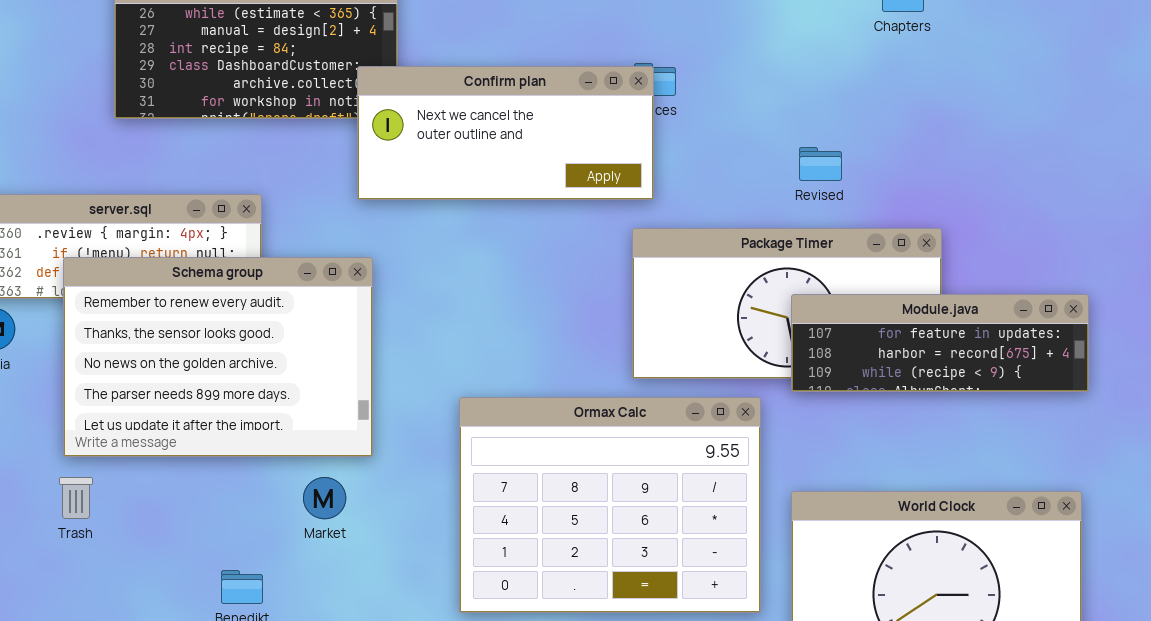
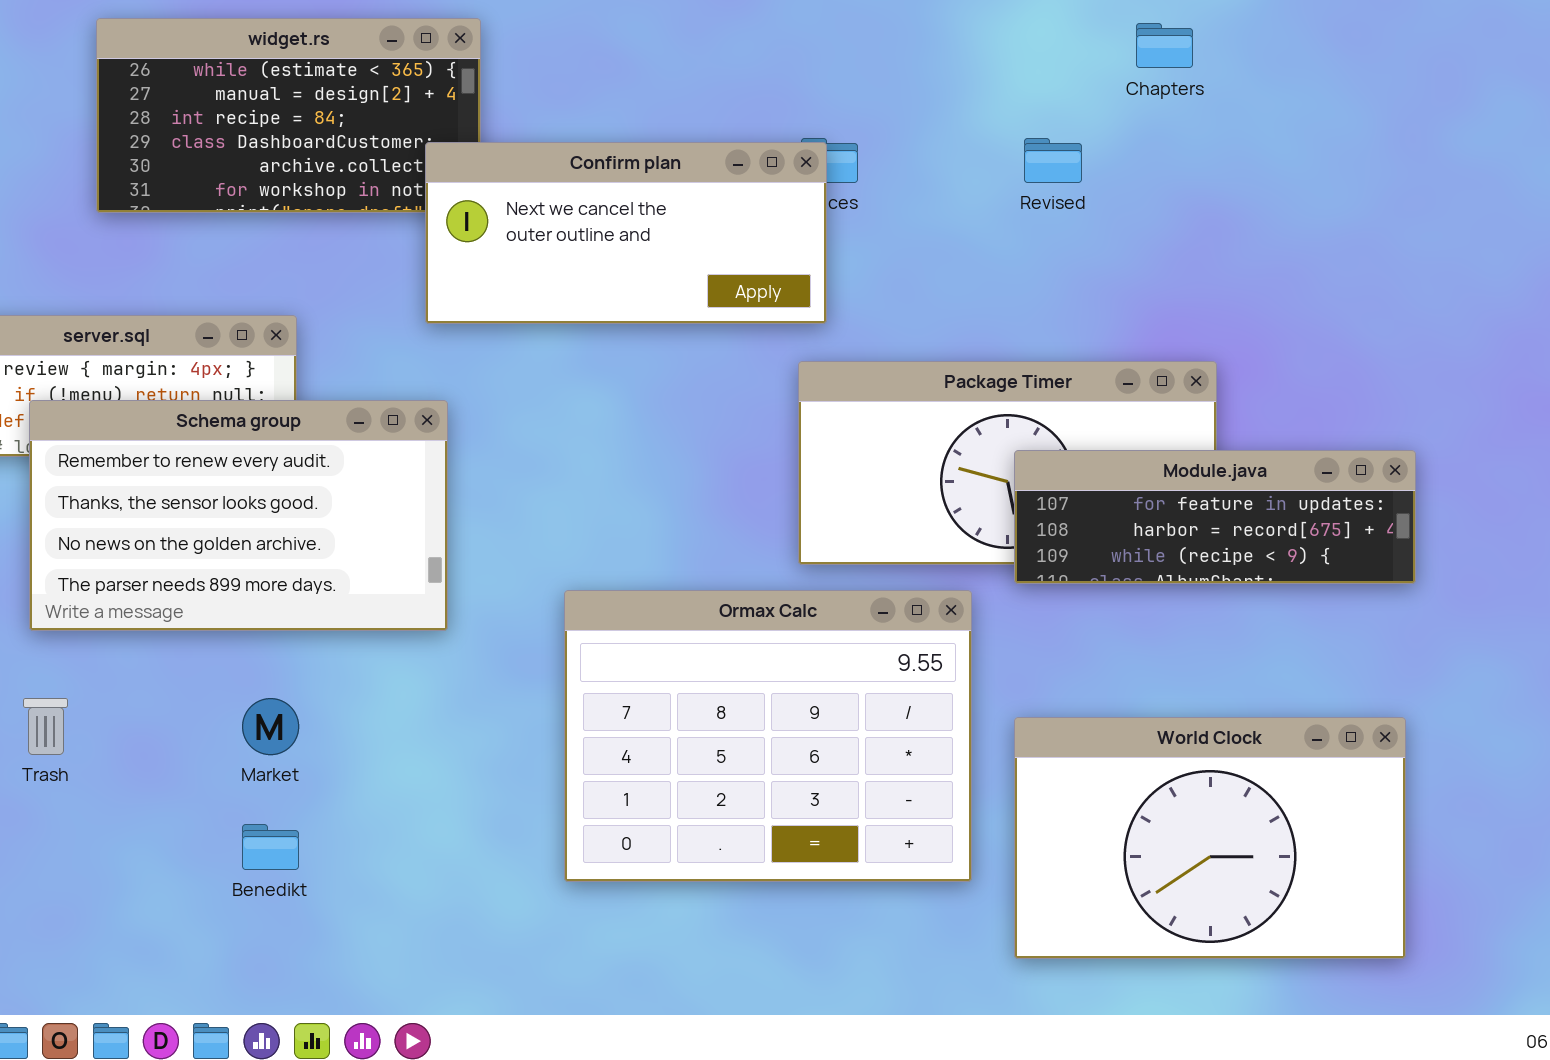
Revised: [799,147,842,181] -> [1024,138,1082,183], moved
Schema group: [63,257,373,457] -> [29,400,448,631], resized
Market: [303,477,346,519] -> [242,698,299,755], moved

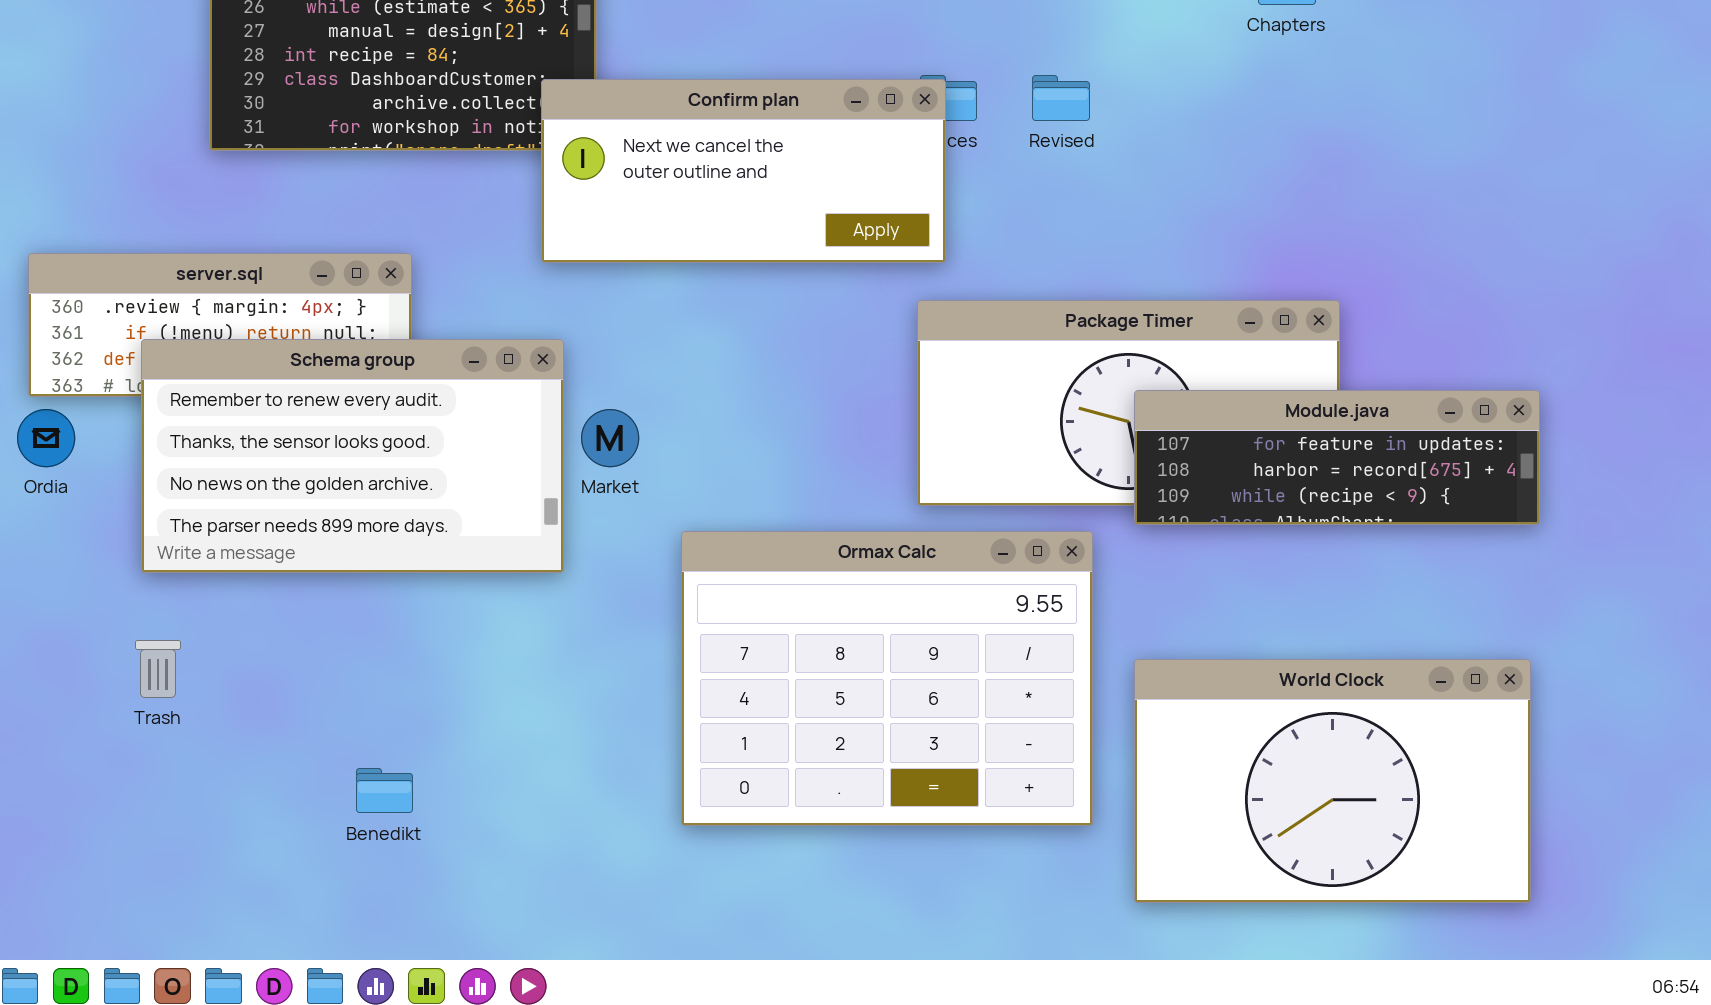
Revised: [1024,138,1082,183] -> [1032,75,1090,121], moved
Market: [242,698,299,755] -> [581,409,639,467], moved

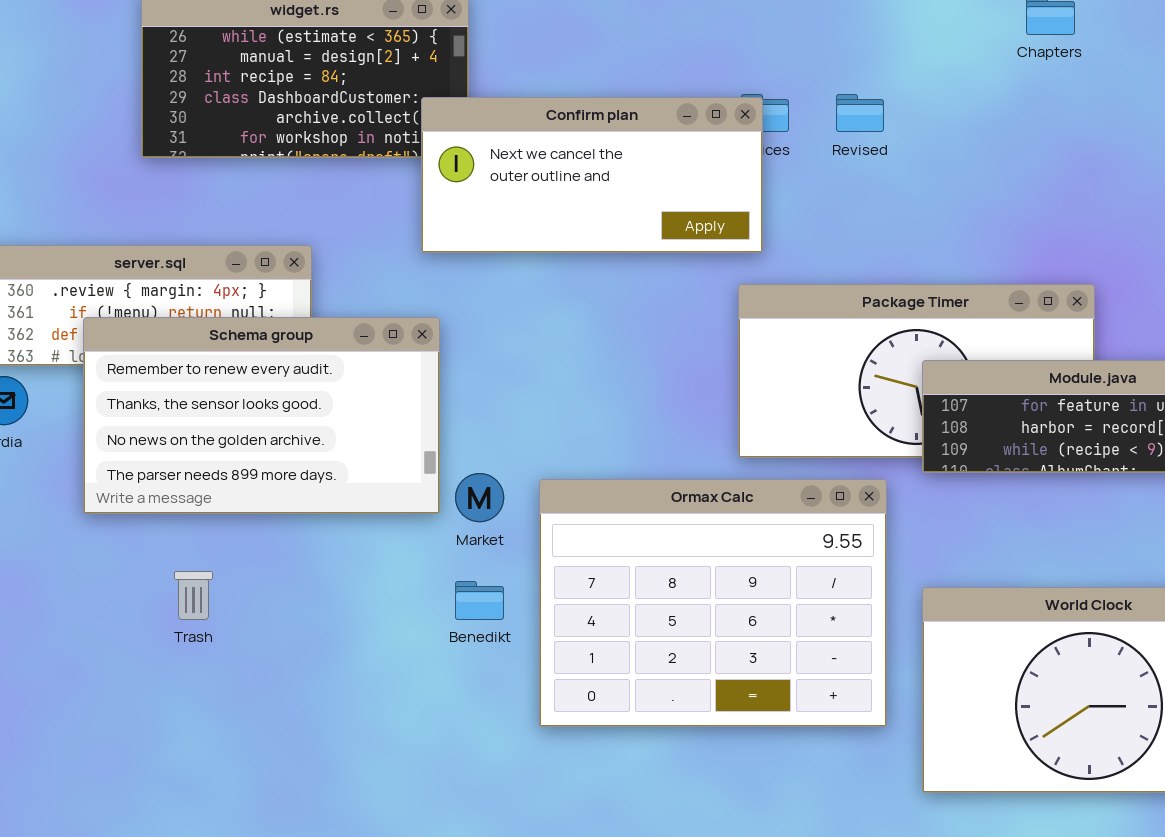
Market: [581,409,639,467] -> [455,473,504,522], moved
Trash: [135,640,181,698] -> [174,571,213,620], moved
Benedikt: [356,768,413,813] -> [455,581,504,620], moved

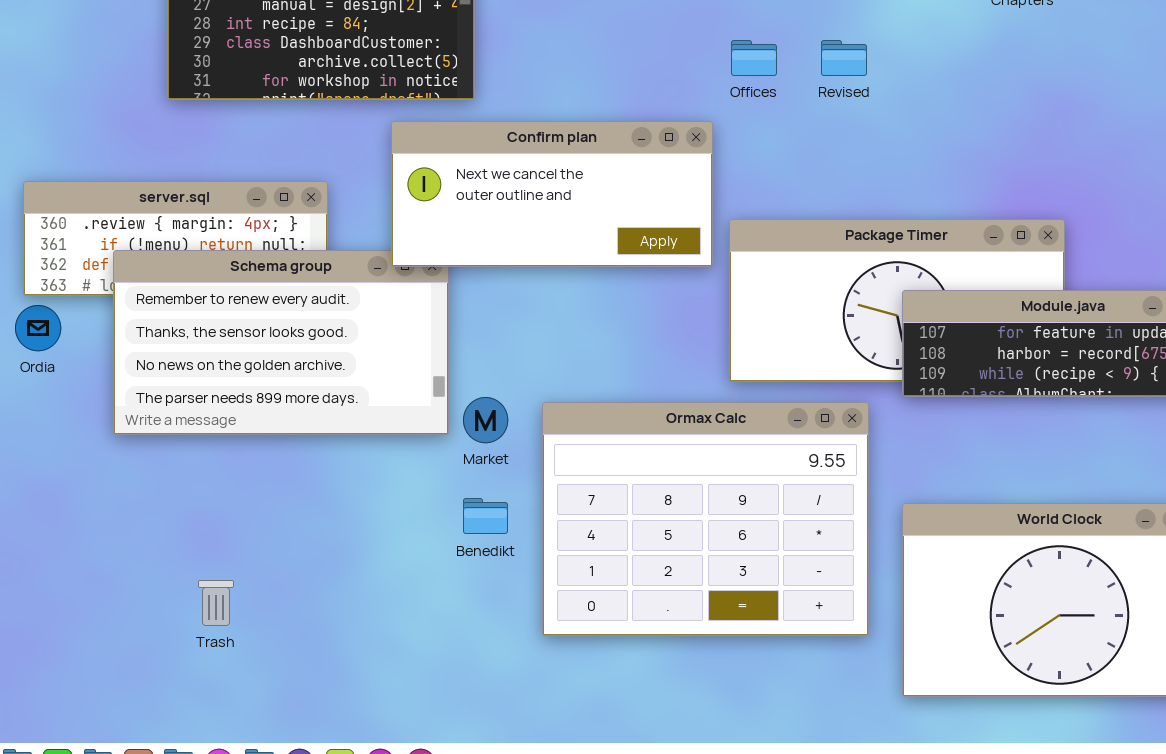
Confirm plan: [421,97,763,253] -> [391,121,713,267], moved
Trash: [174,571,213,620] -> [198,580,234,626], moved

